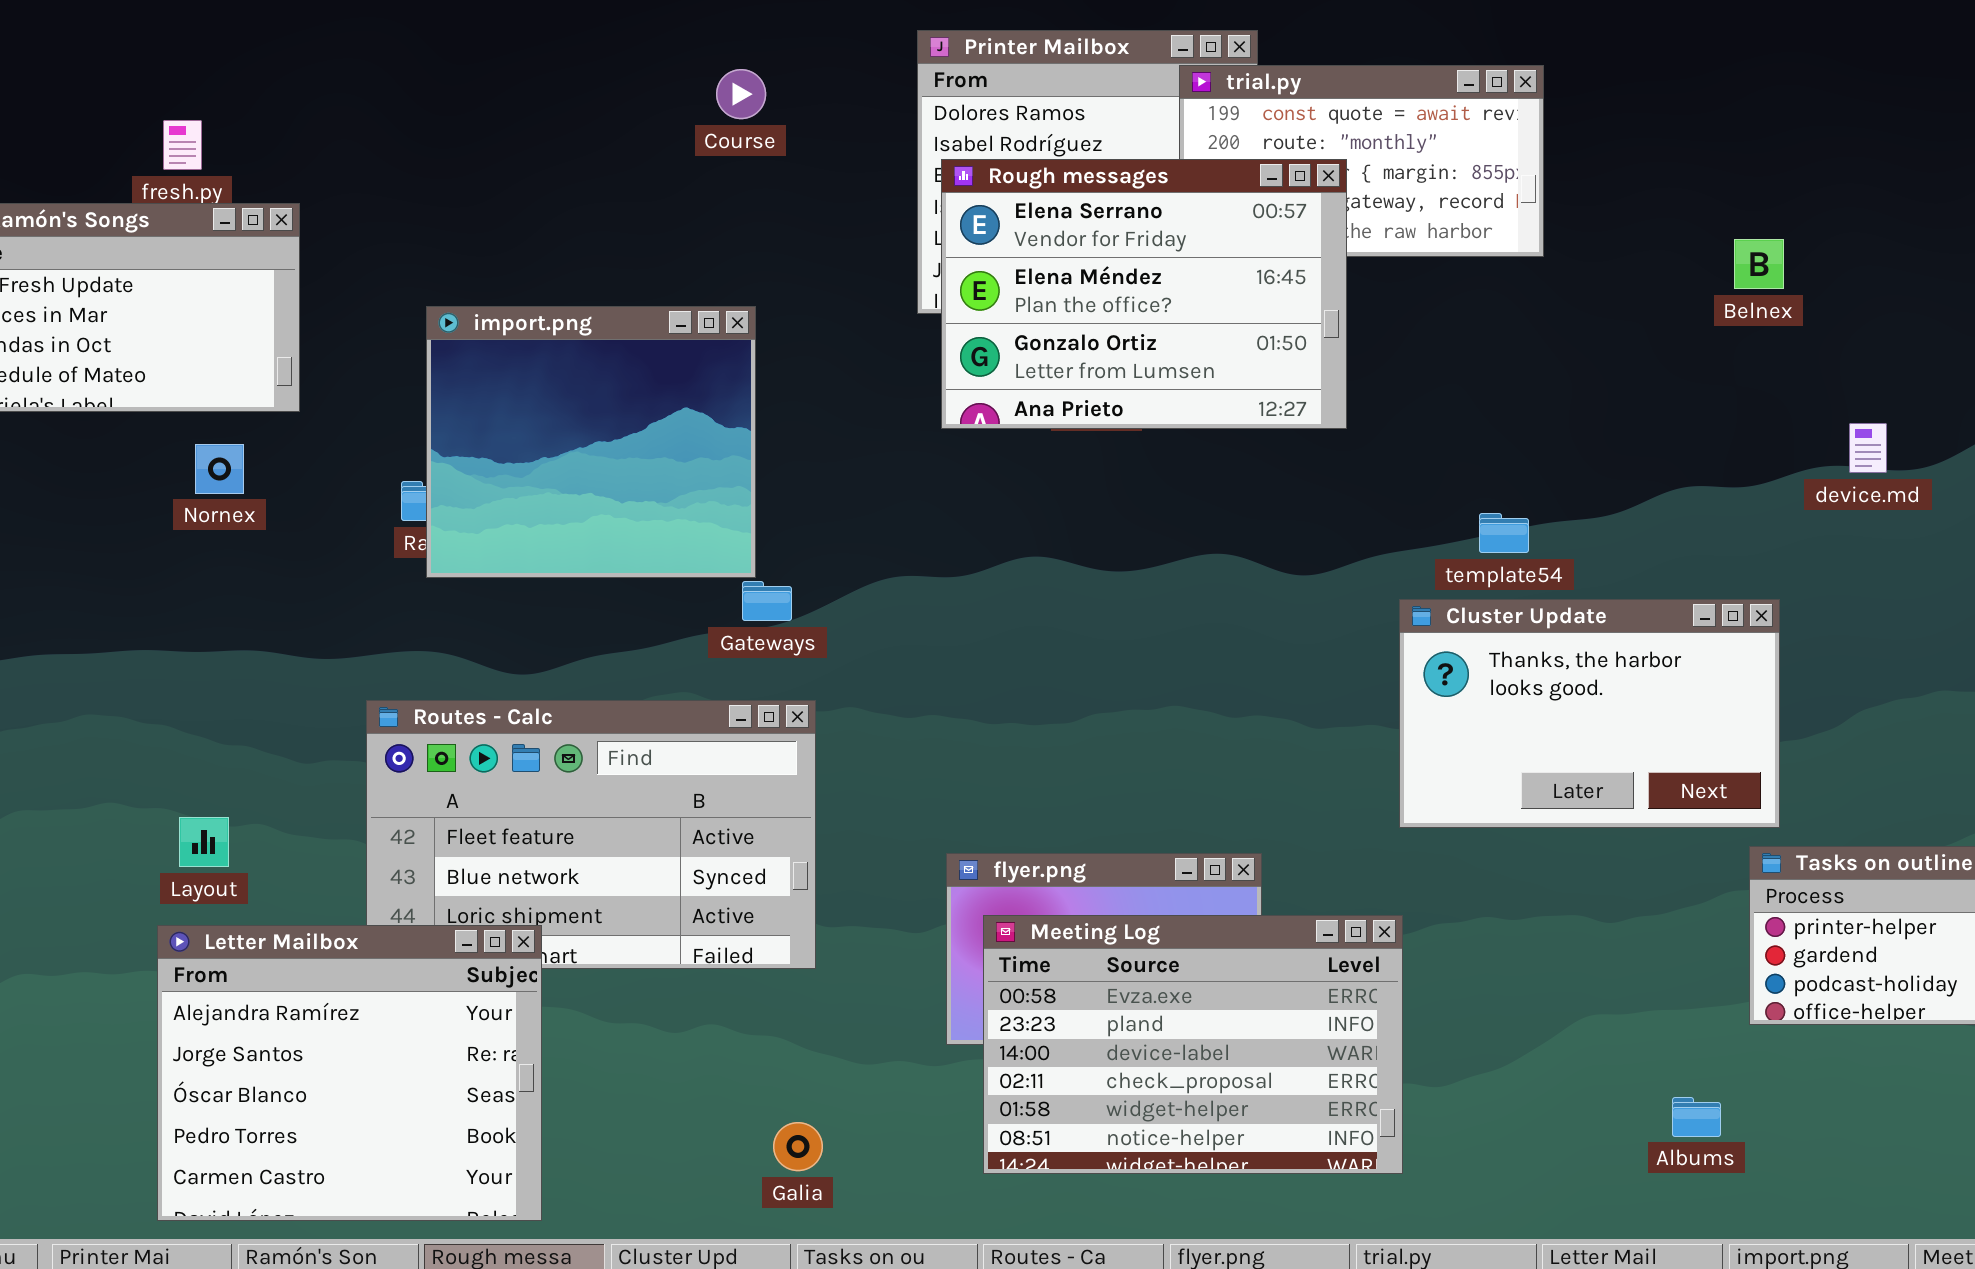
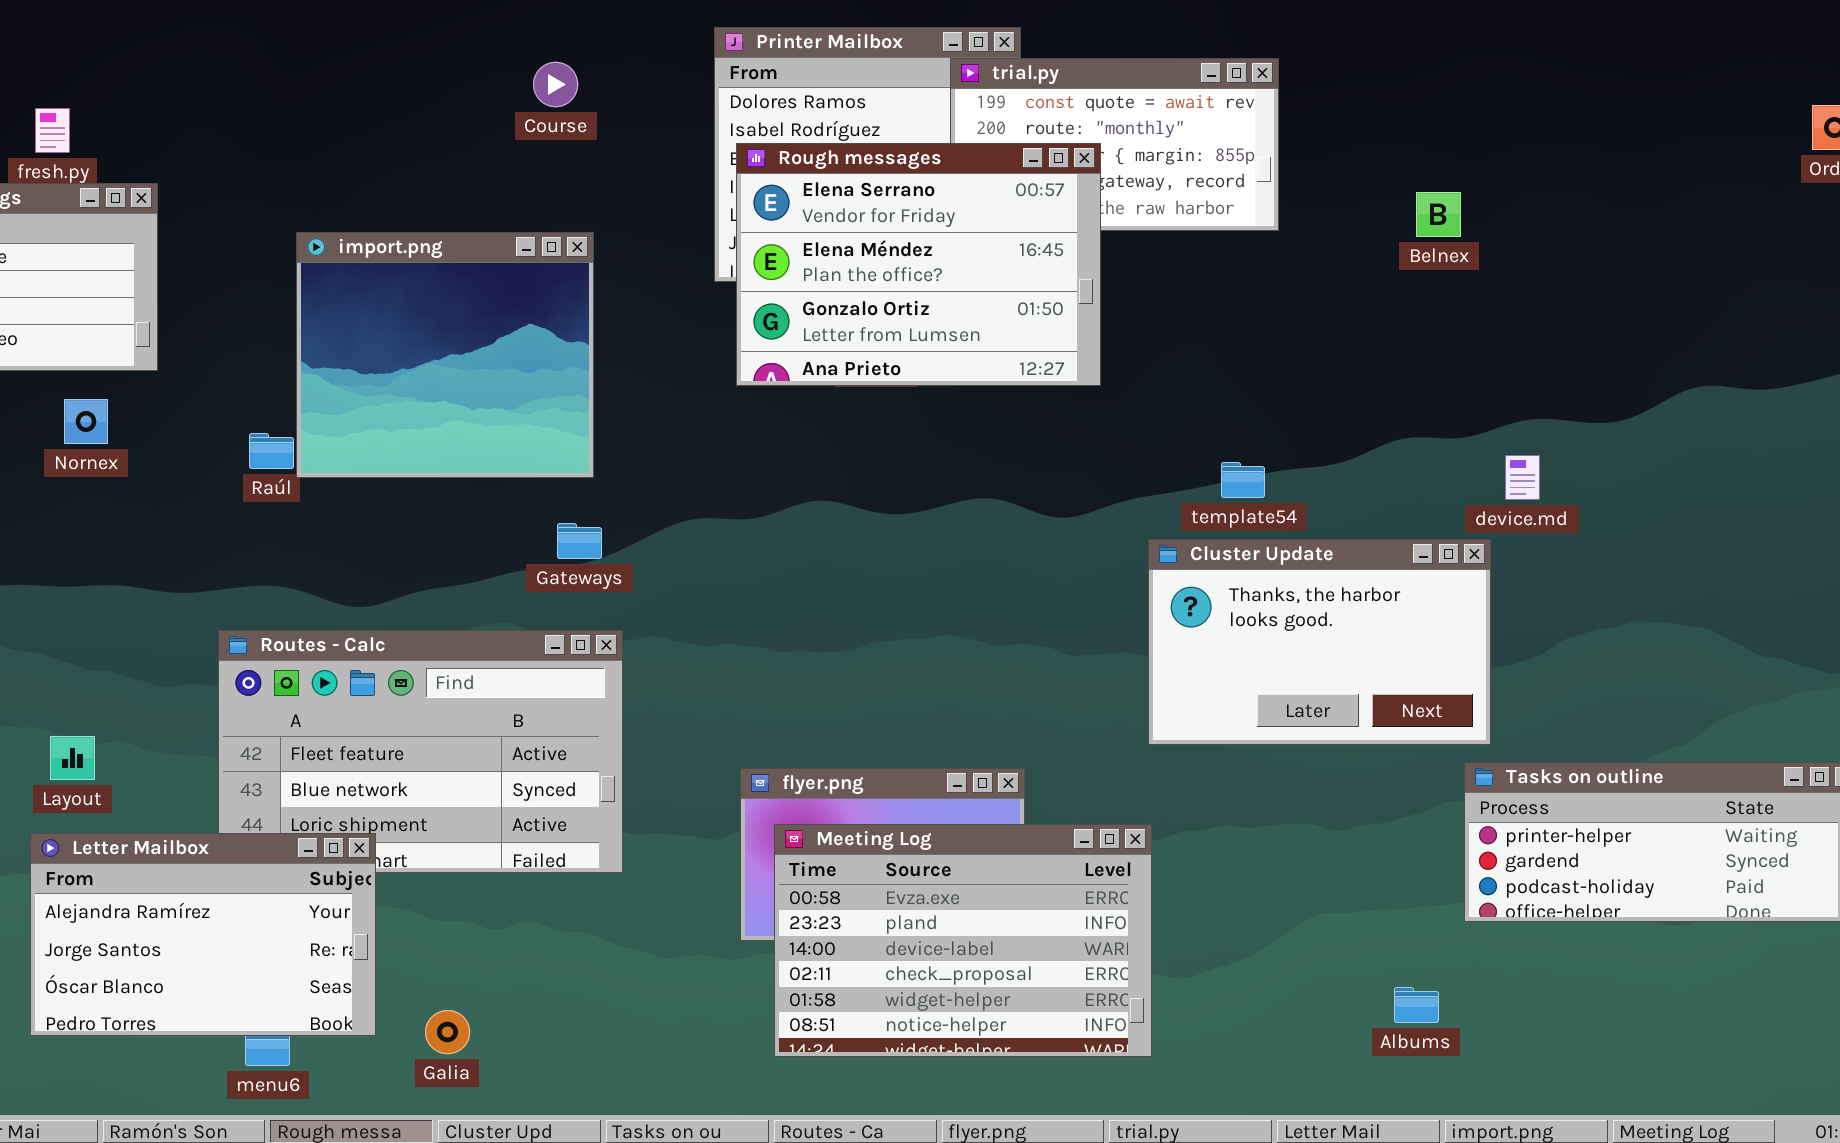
Belnex: [1734,239,1784,289] -> [1416,192,1461,237], moved
import.png: [426,306,756,578] -> [296,232,594,478], moved
device.md: [1849,423,1887,473] -> [1505,455,1540,500], moved
Letter Mailbox: [157,925,542,1221] -> [30,833,376,1036], resized
Galia: [773,1122,823,1171] -> [425,1010,470,1054], moved

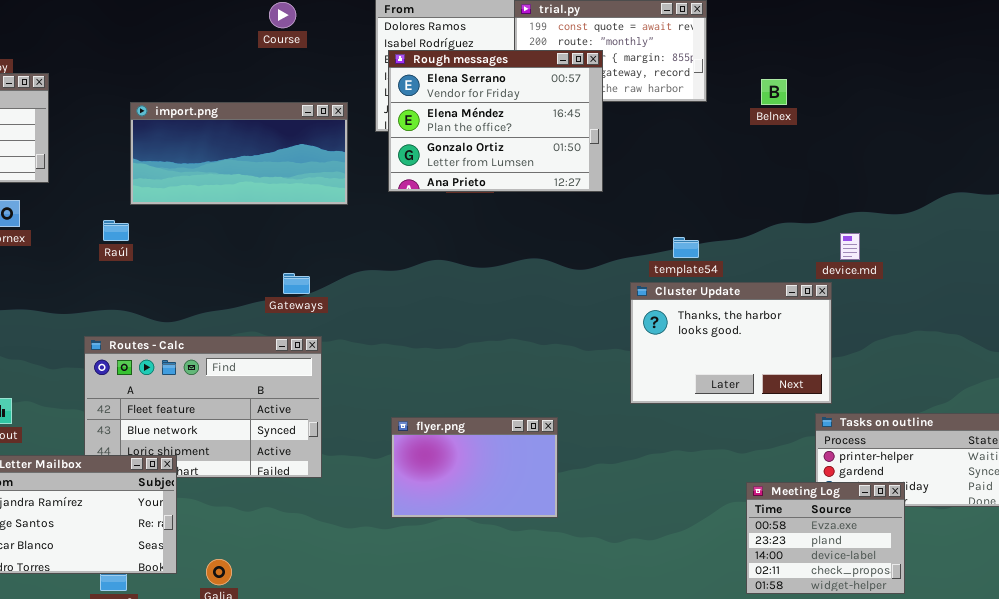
Belnex: [1416,192,1461,237] -> [761,79,787,105], moved
import.png: [296,232,594,478] -> [130,102,348,205], resized
Meeting Log: [774,824,1152,1057] -> [746,482,905,594], moved, resized

